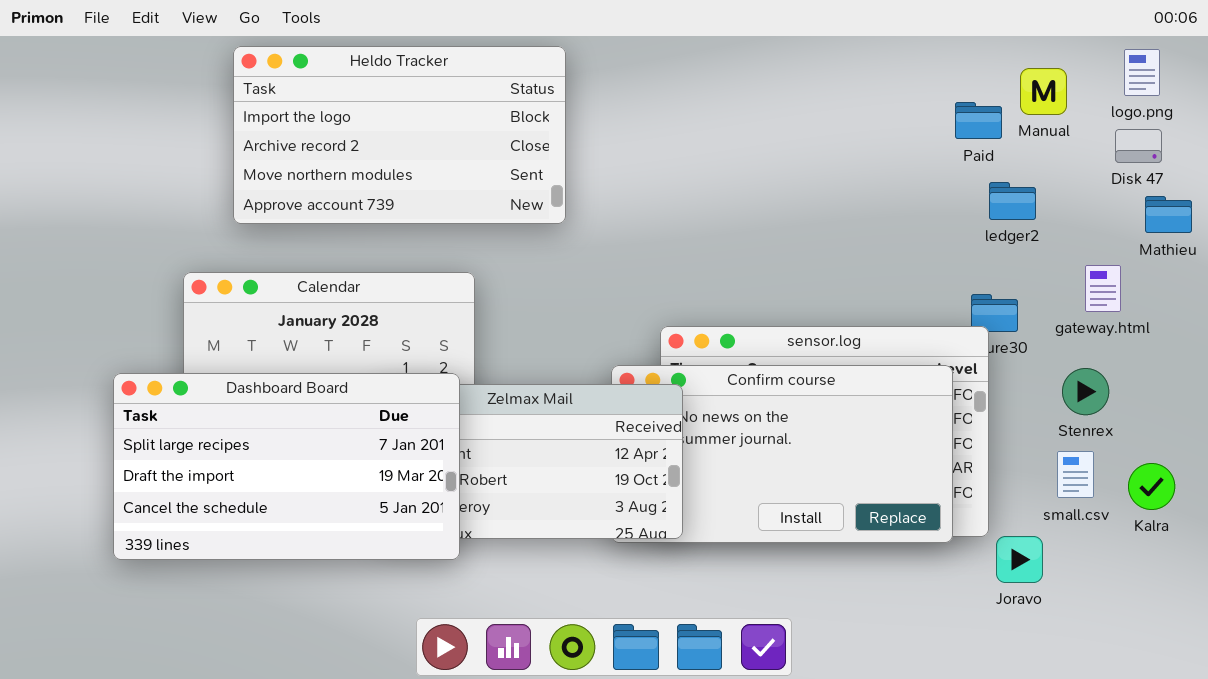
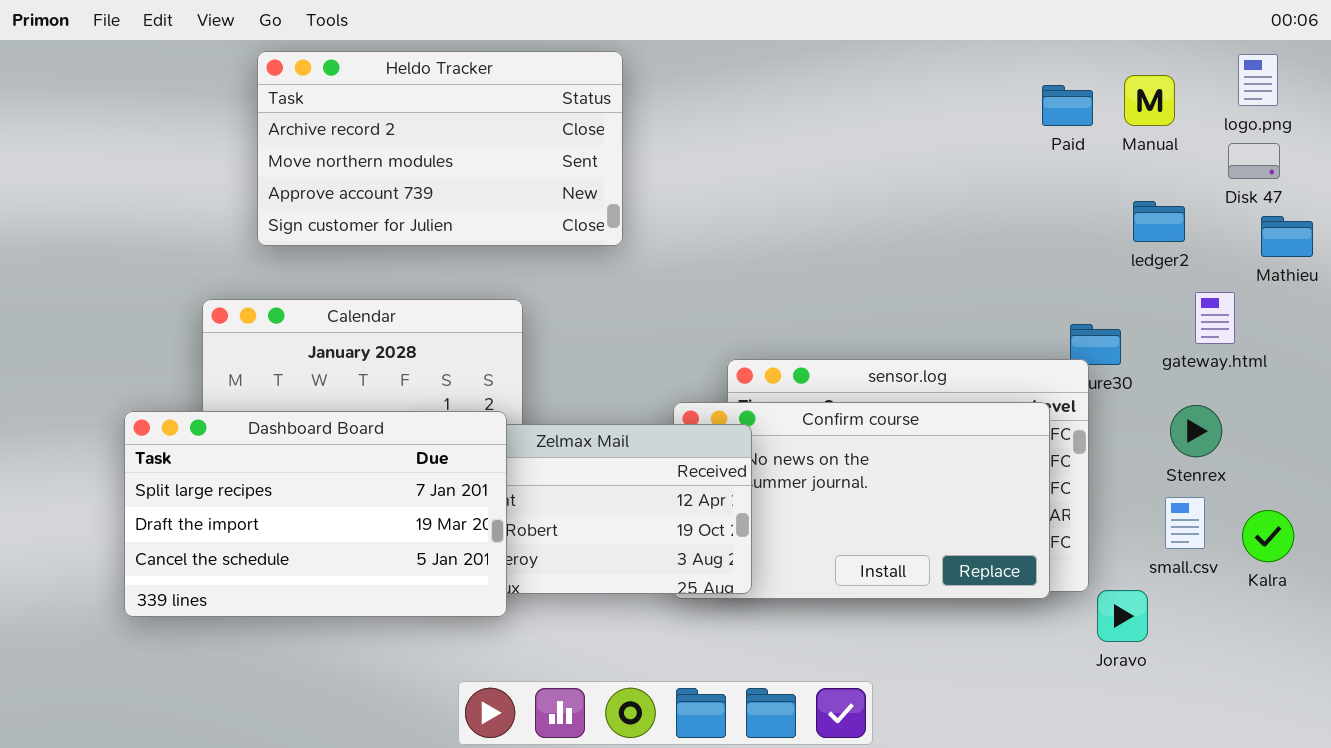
Heldo Tracker: [233,46,566,224] -> [257,51,623,246], scrolled down 1 row
Paid: [955,102,1002,139] -> [1042,85,1093,126], moved
ledger2: [989,182,1036,220] -> [1133,201,1185,242], moved

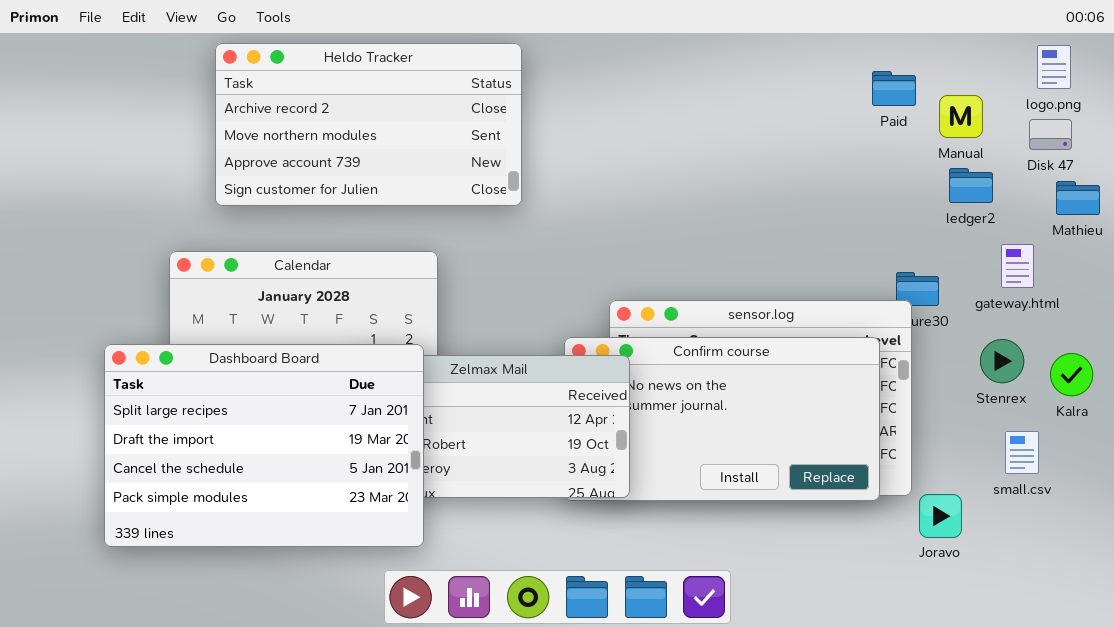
Manual: [1124,75,1175,126] -> [939,95,983,138], moved
Dashboard Board: [124,411,507,617] -> [104,344,424,547], resized
small.csv: [1165,497,1205,549] -> [1005,431,1039,474], moved
Kalra: [1242,510,1294,562] -> [1050,353,1093,396], moved

